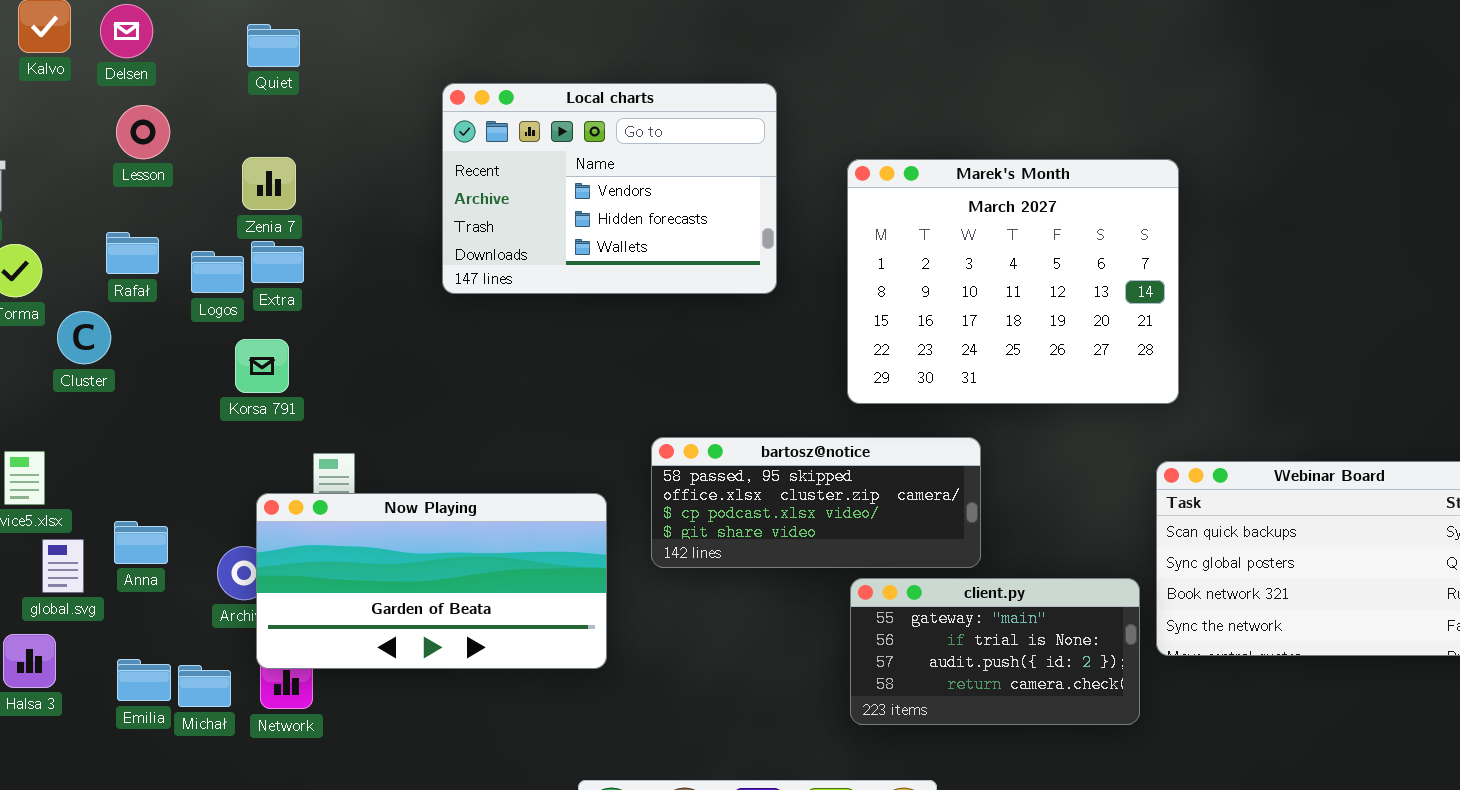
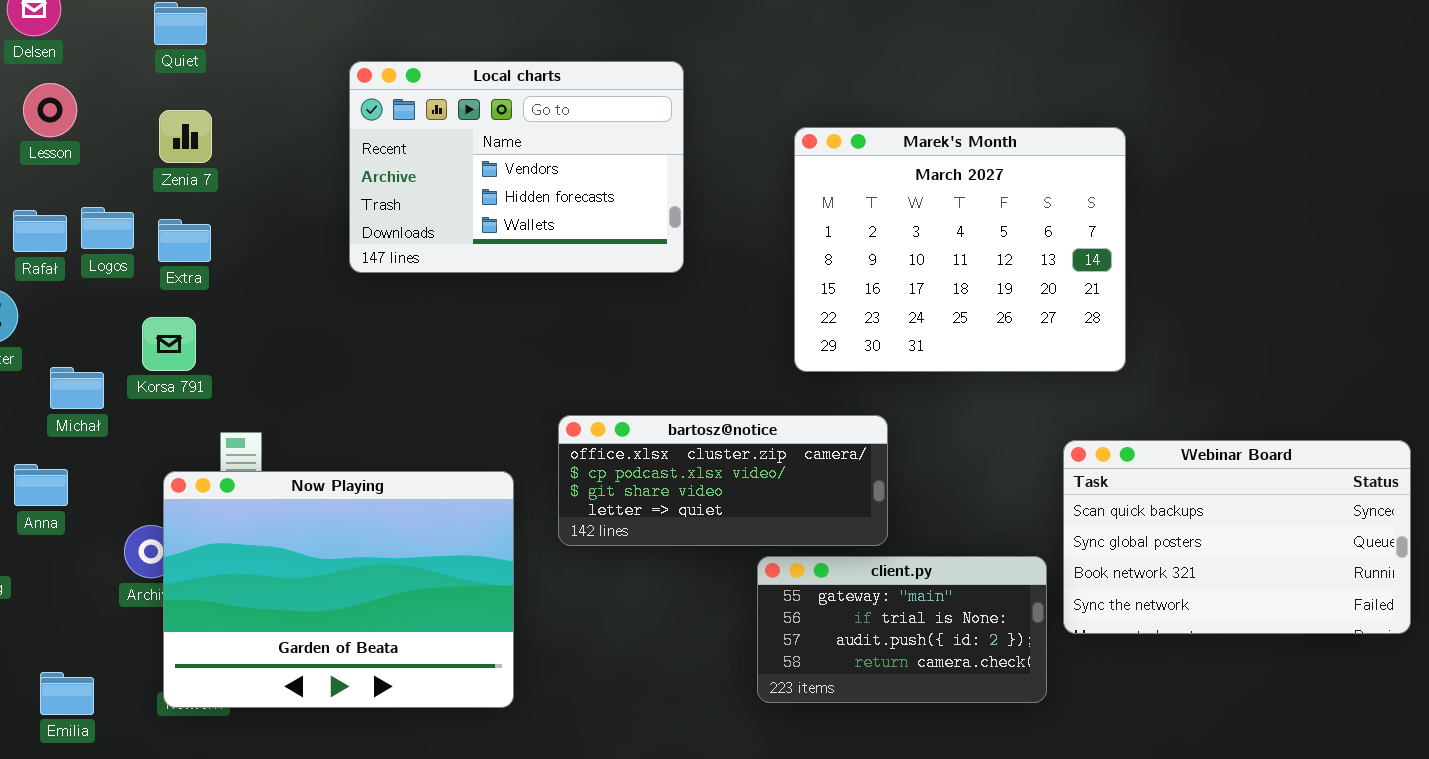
Zenia 7: [242,157,296,210] -> [159,110,212,163], moved
Marek's Month: [847,159,1179,404] -> [794,127,1126,372], moved
Logos: [191,251,244,293] -> [81,207,134,249], moved
bartosz@notice: [651,437,981,568] -> [558,415,888,546], scrolled down 1 row
Now Playing: [256,493,607,669] -> [163,471,514,708], resized
Anna: [114,521,168,564] -> [14,464,68,506], moved
Emilia: [117,659,171,701] -> [40,672,94,715], moved
Michał: [178,665,231,707] -> [50,367,104,409], moved

